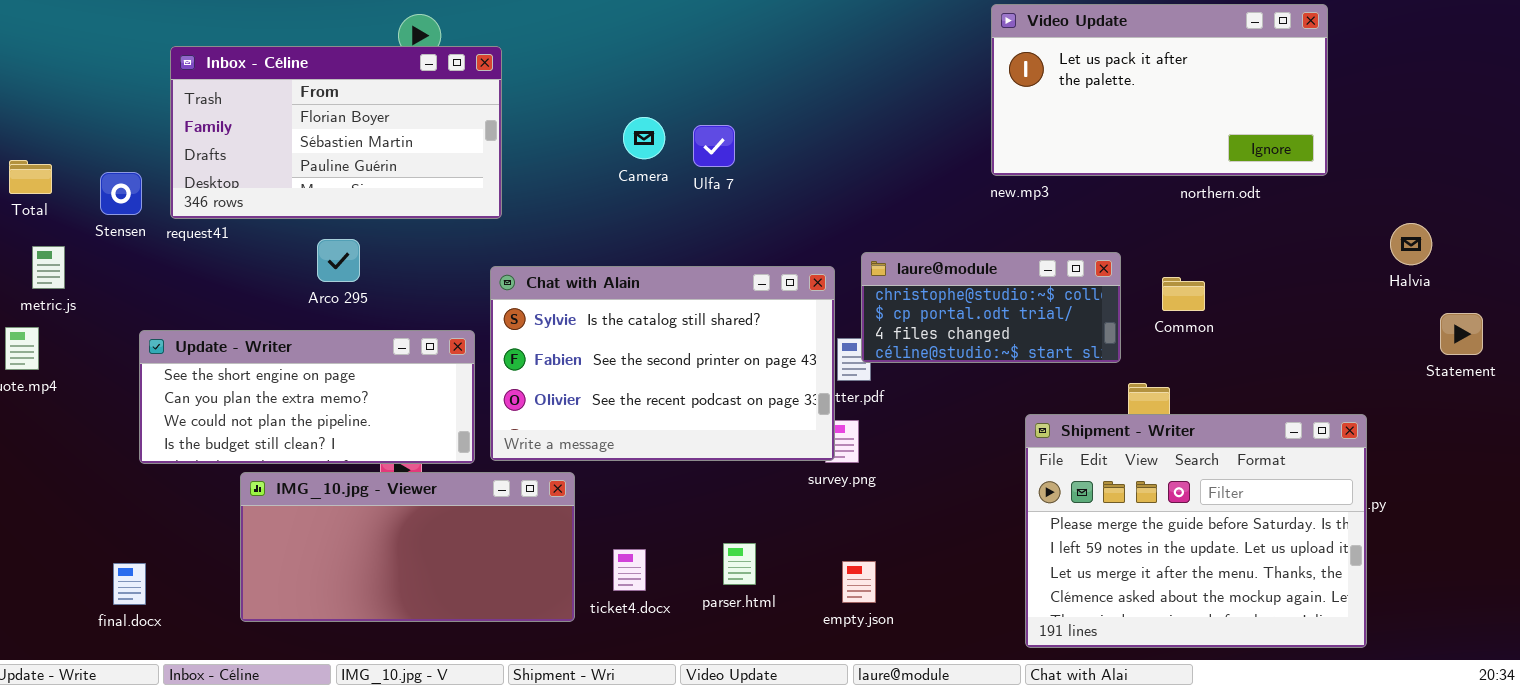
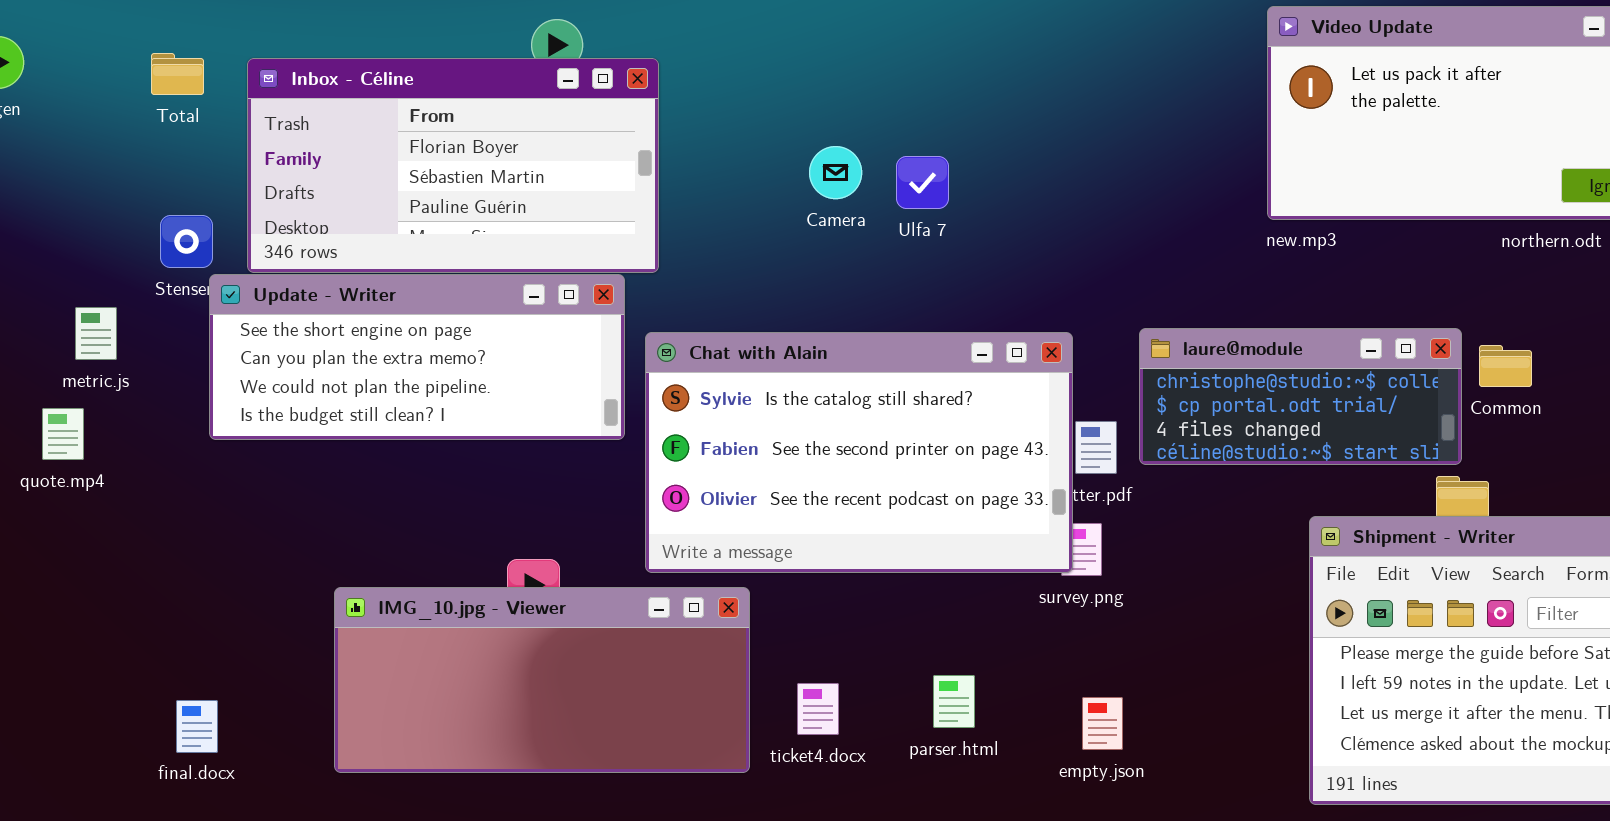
Total: [9,160,52,194] -> [151,53,204,95], moved
laure@module: [861,252,1121,363] -> [1139,328,1462,465], moved
Update - Writer: [139,330,475,464] -> [209,274,625,440], moved

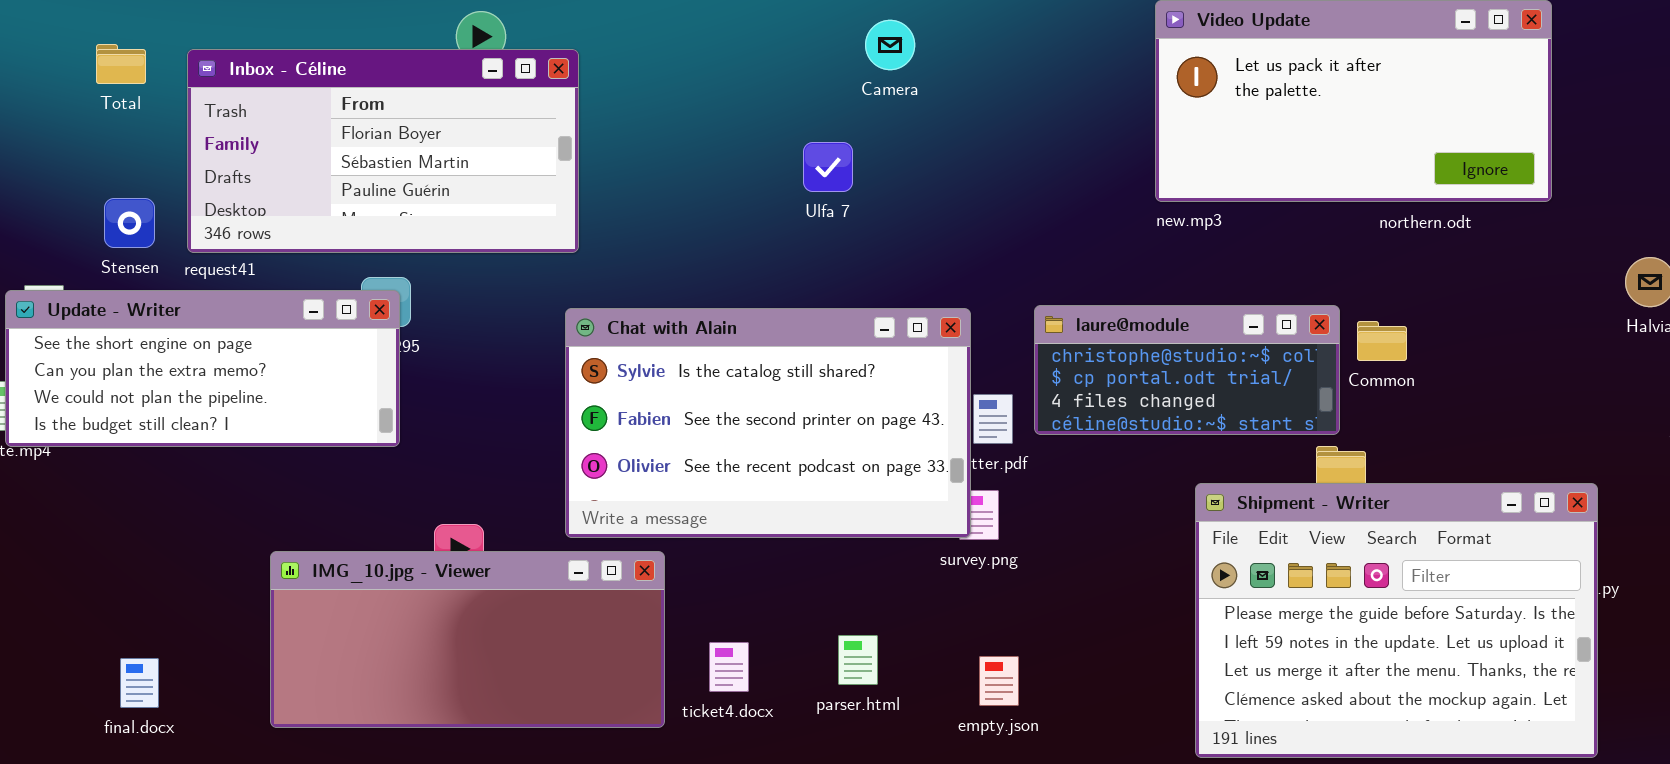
Camera: [809,146,862,199] -> [865,20,915,70], moved
Update - Writer: [209,274,625,440] -> [5,290,400,447], moved

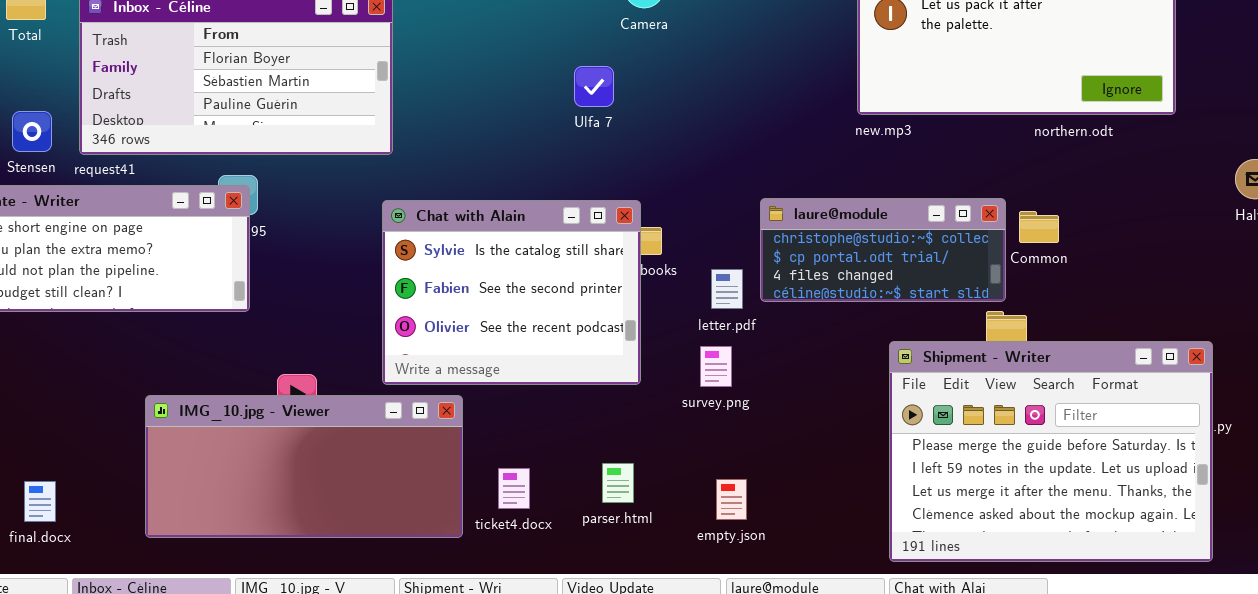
Chat with Alain: [565,308,971,538] -> [382,200,641,385], resized

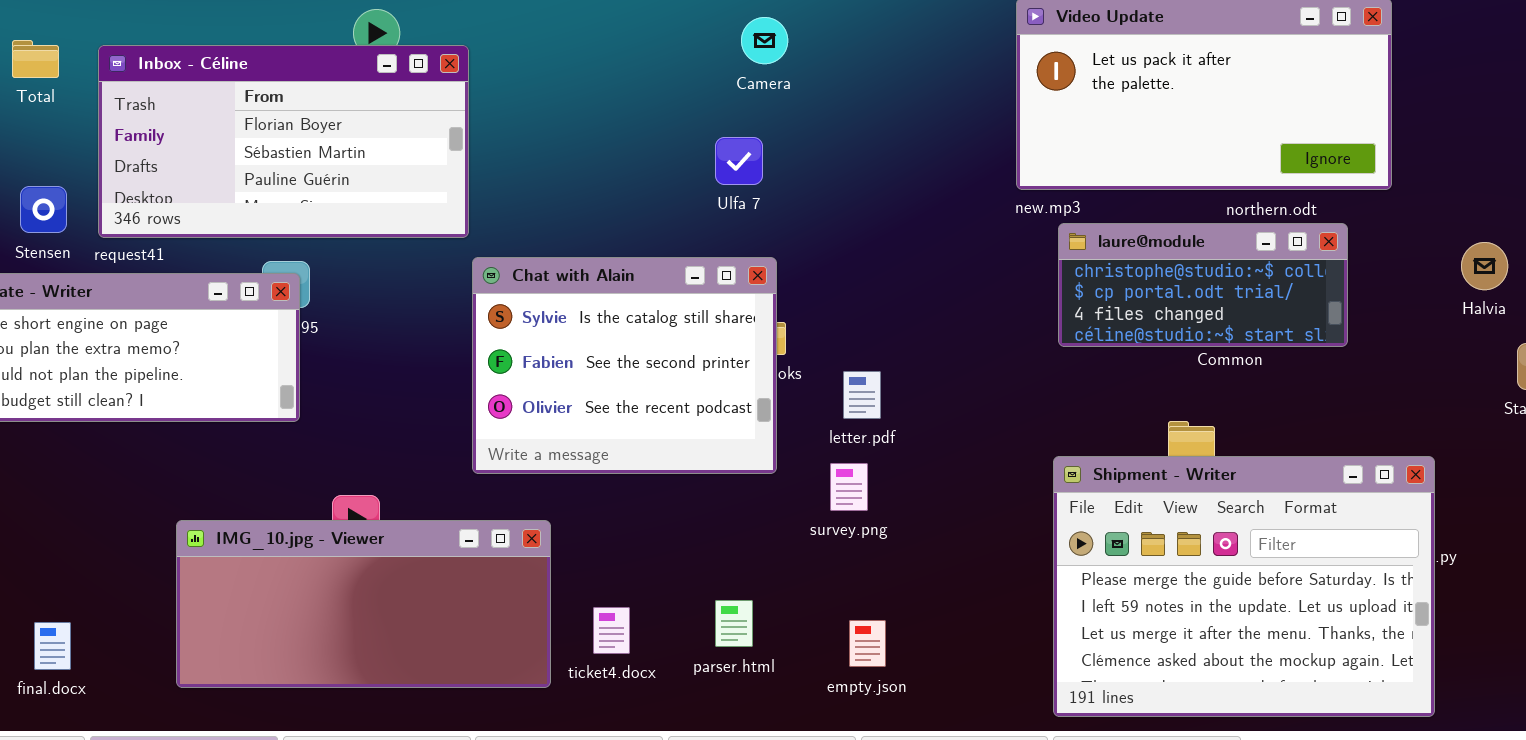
Ulfa 7: [574,66,614,107] -> [715,137,763,185], moved
laure@module: [760,198,1006,302] -> [1058,223,1348,347], moved
Chat with Alain: [382,200,641,385] -> [472,257,777,474], moved

